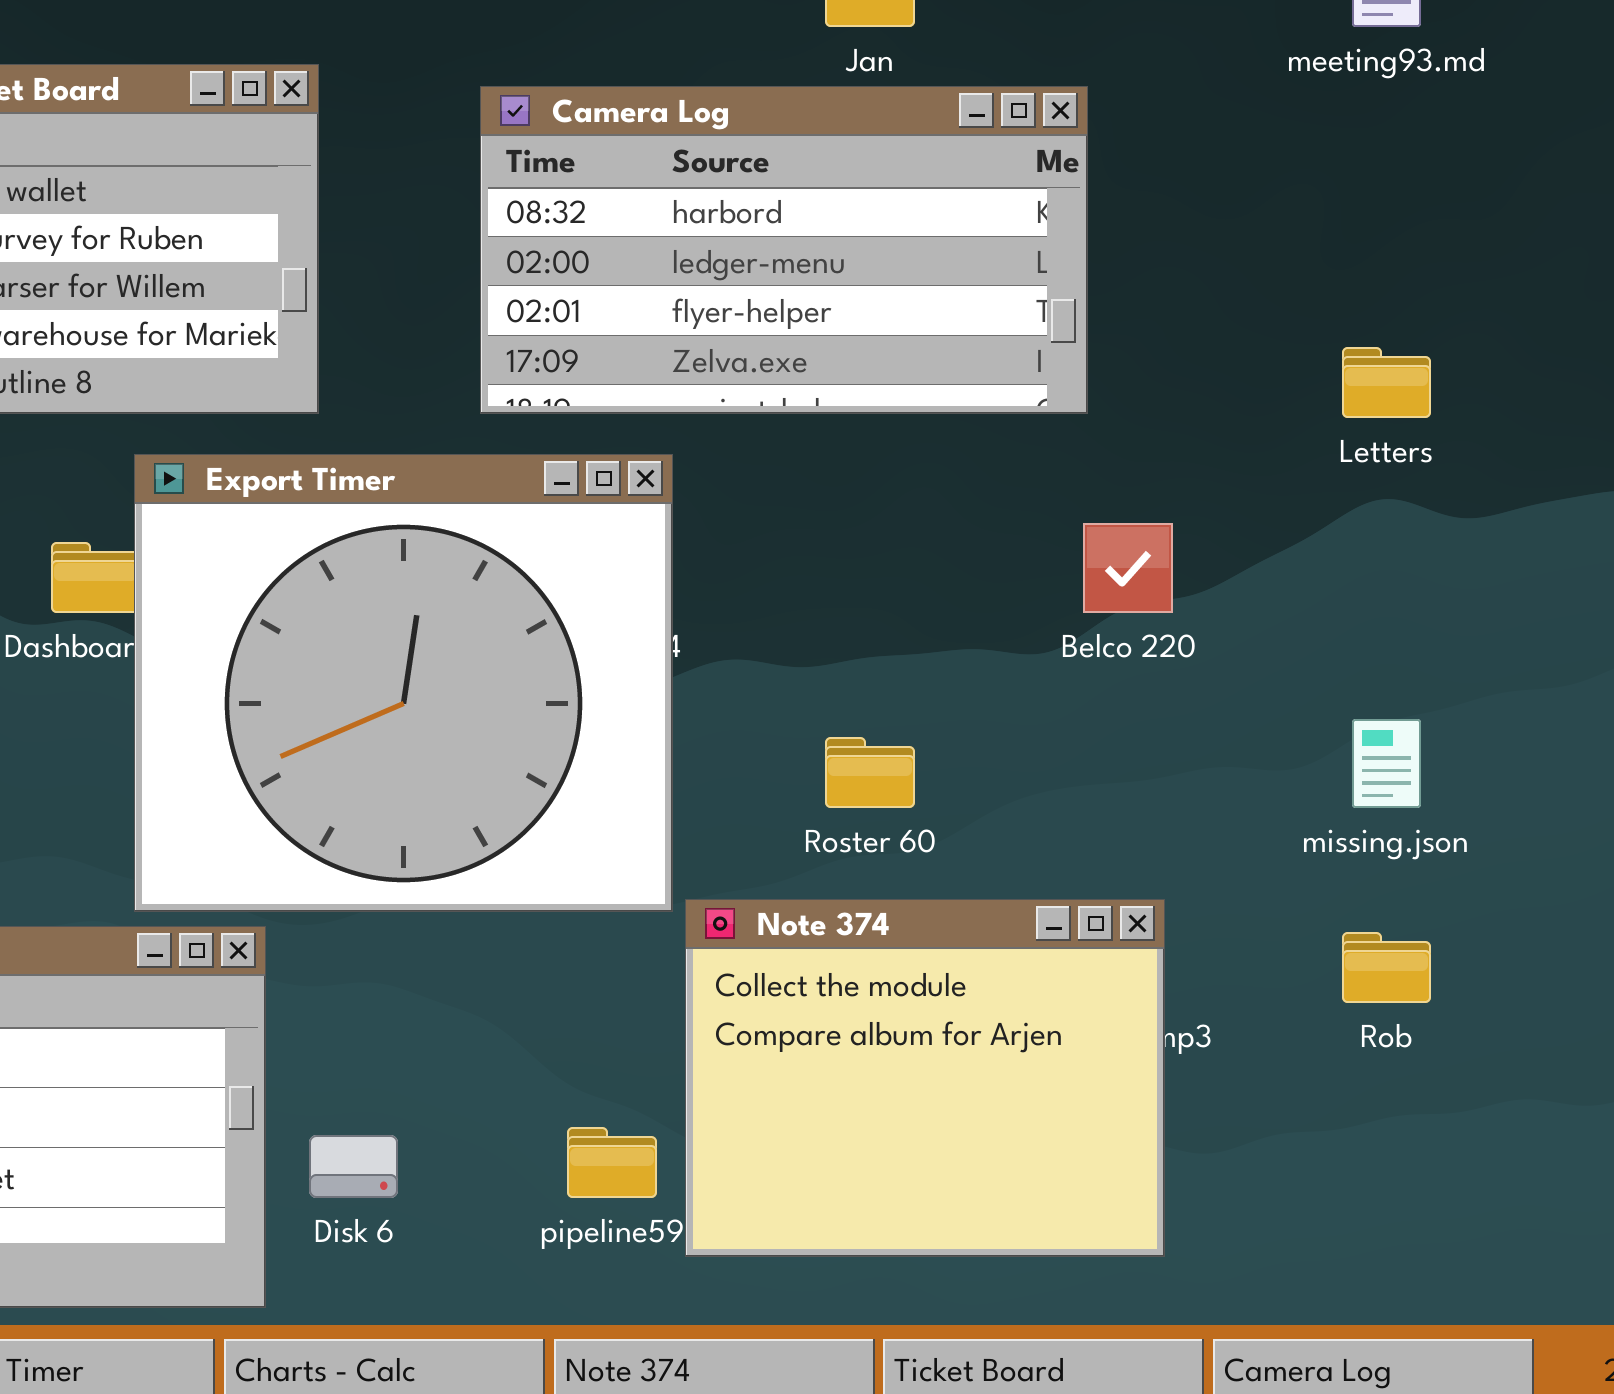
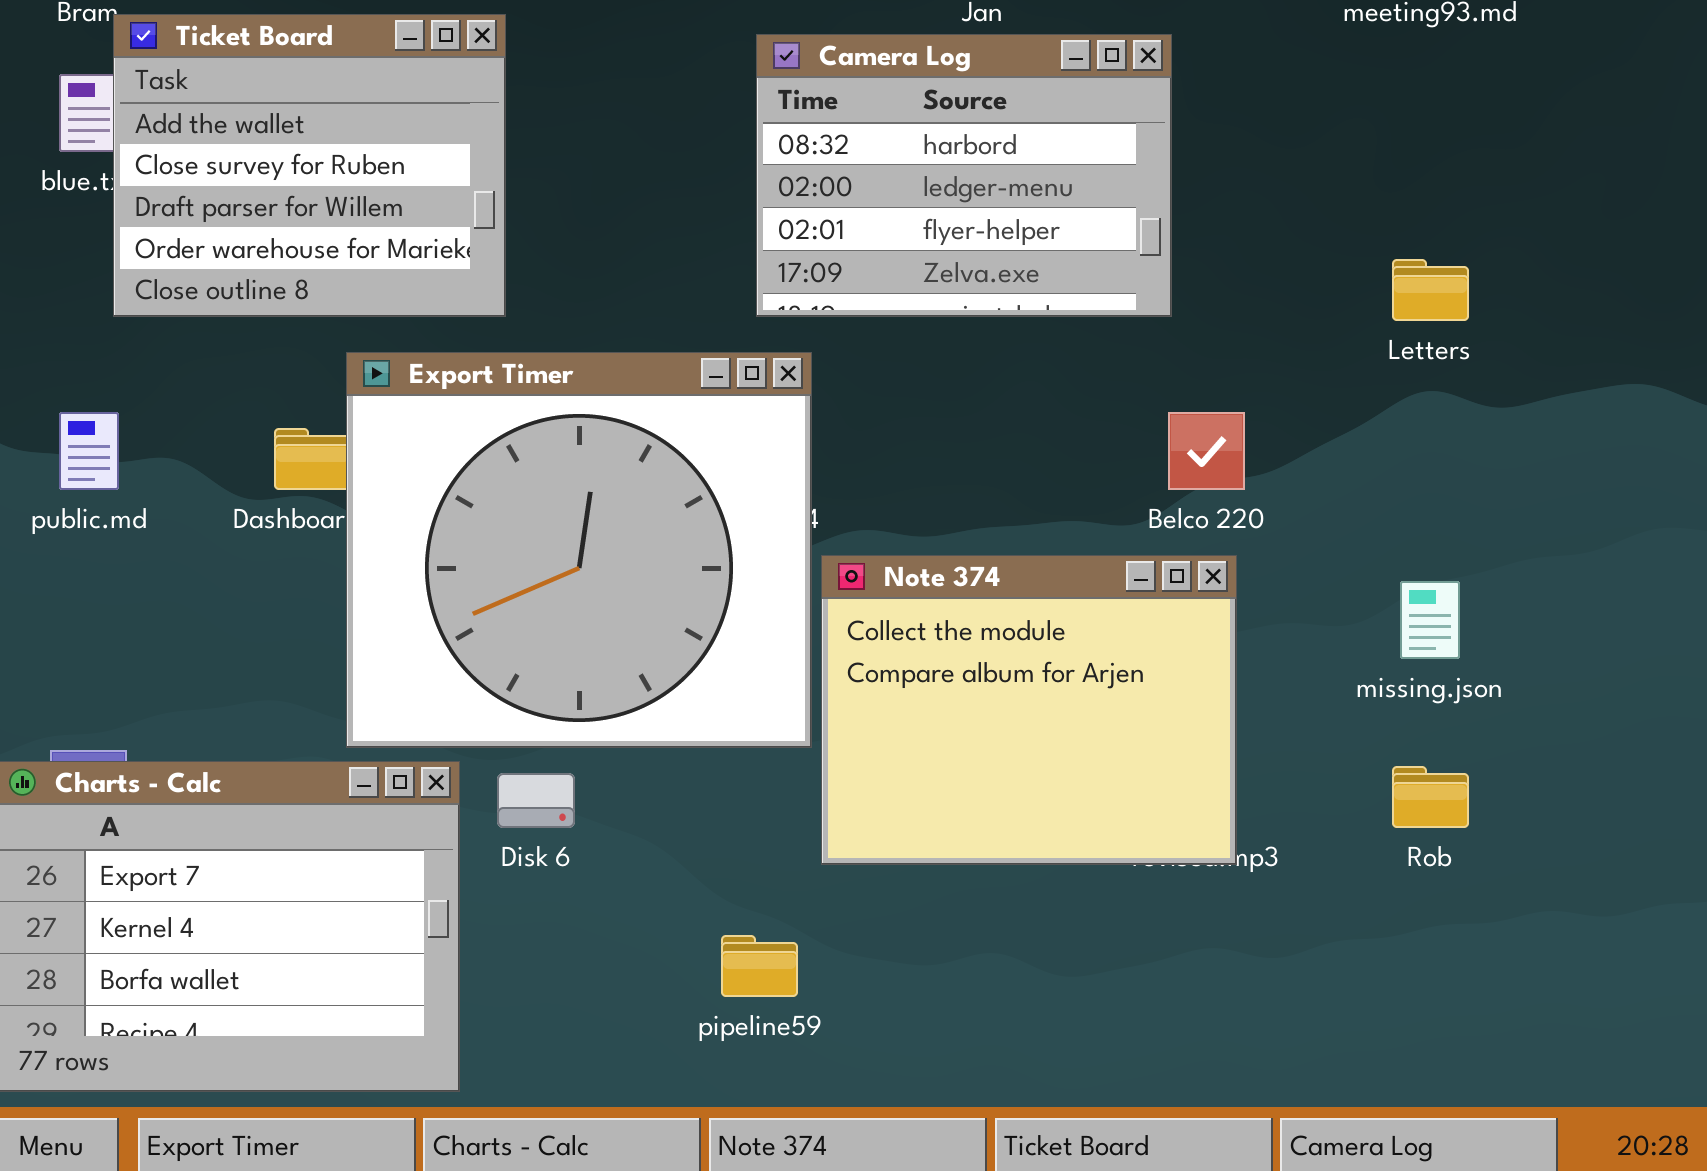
Camera Log: [480,86,1088,414] -> [756,34,1172,317], resized
Note 374: [685,899,1165,1257] -> [821,555,1237,865], moved
Disk 6: [309,1135,398,1198] -> [497,773,575,828], moved

